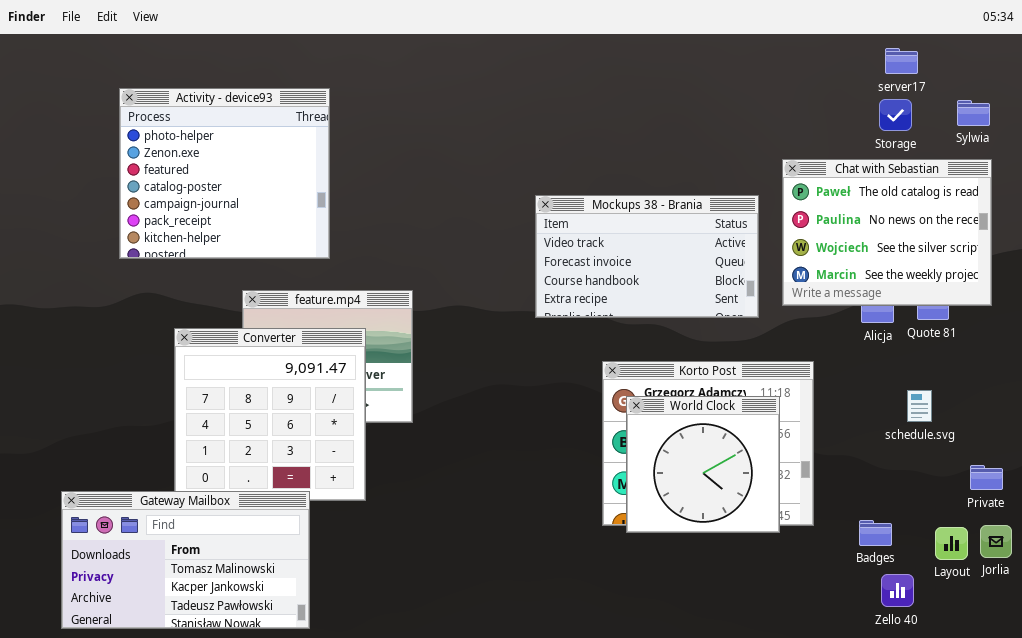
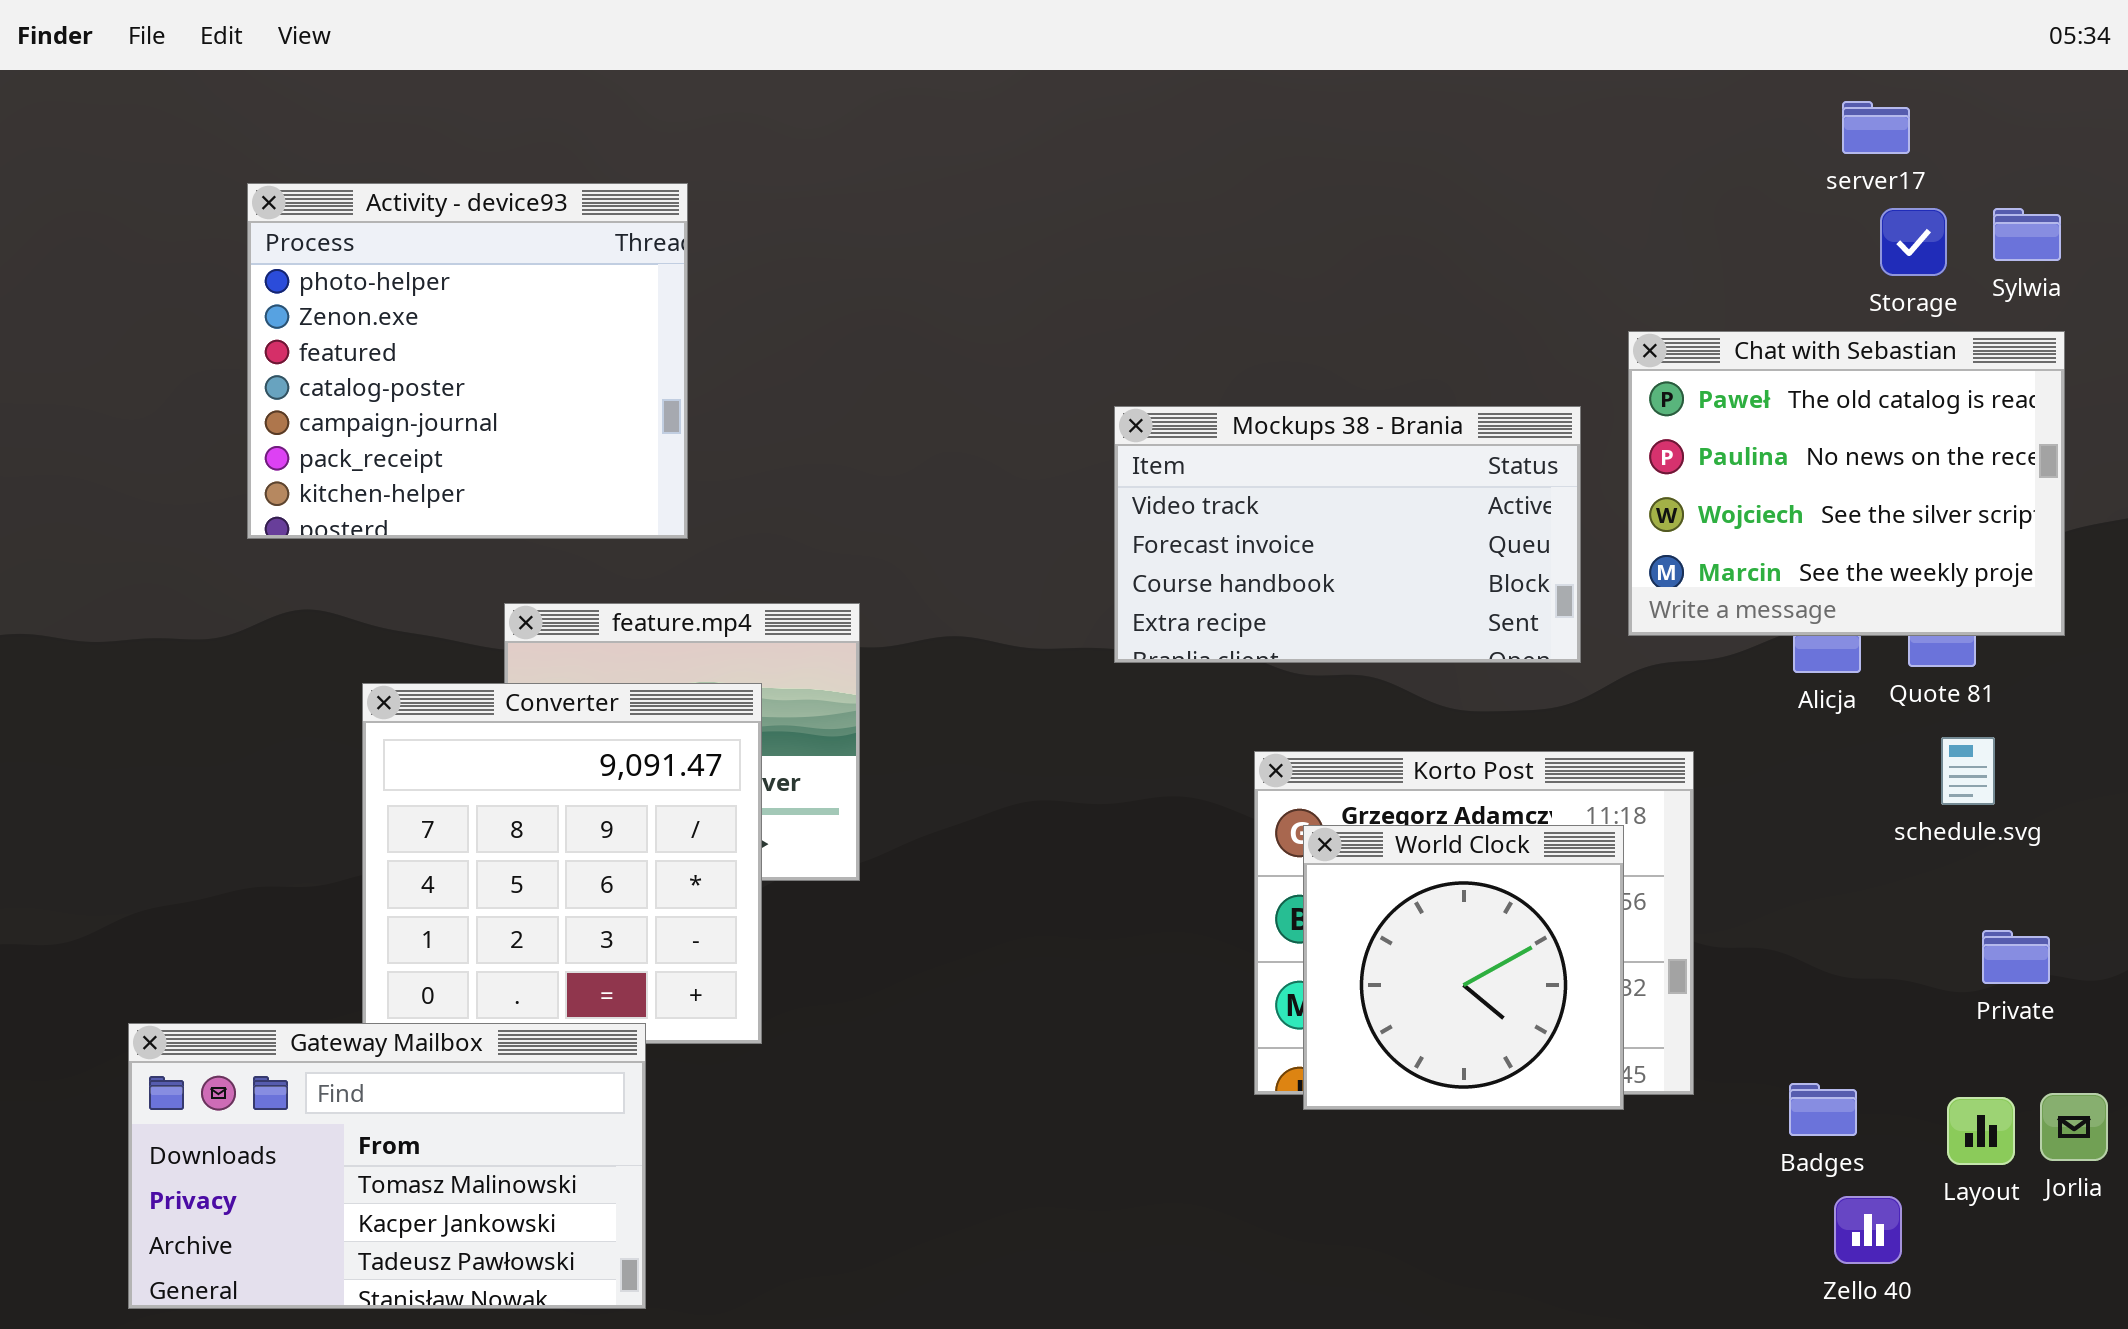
Storage: [879,99,912,131] -> [1880,208,1947,276], moved
schedule.svg: [907,390,932,422] -> [1941,737,1995,805], moved
Private: [970,465,1003,490] -> [1982,930,2050,984], moved

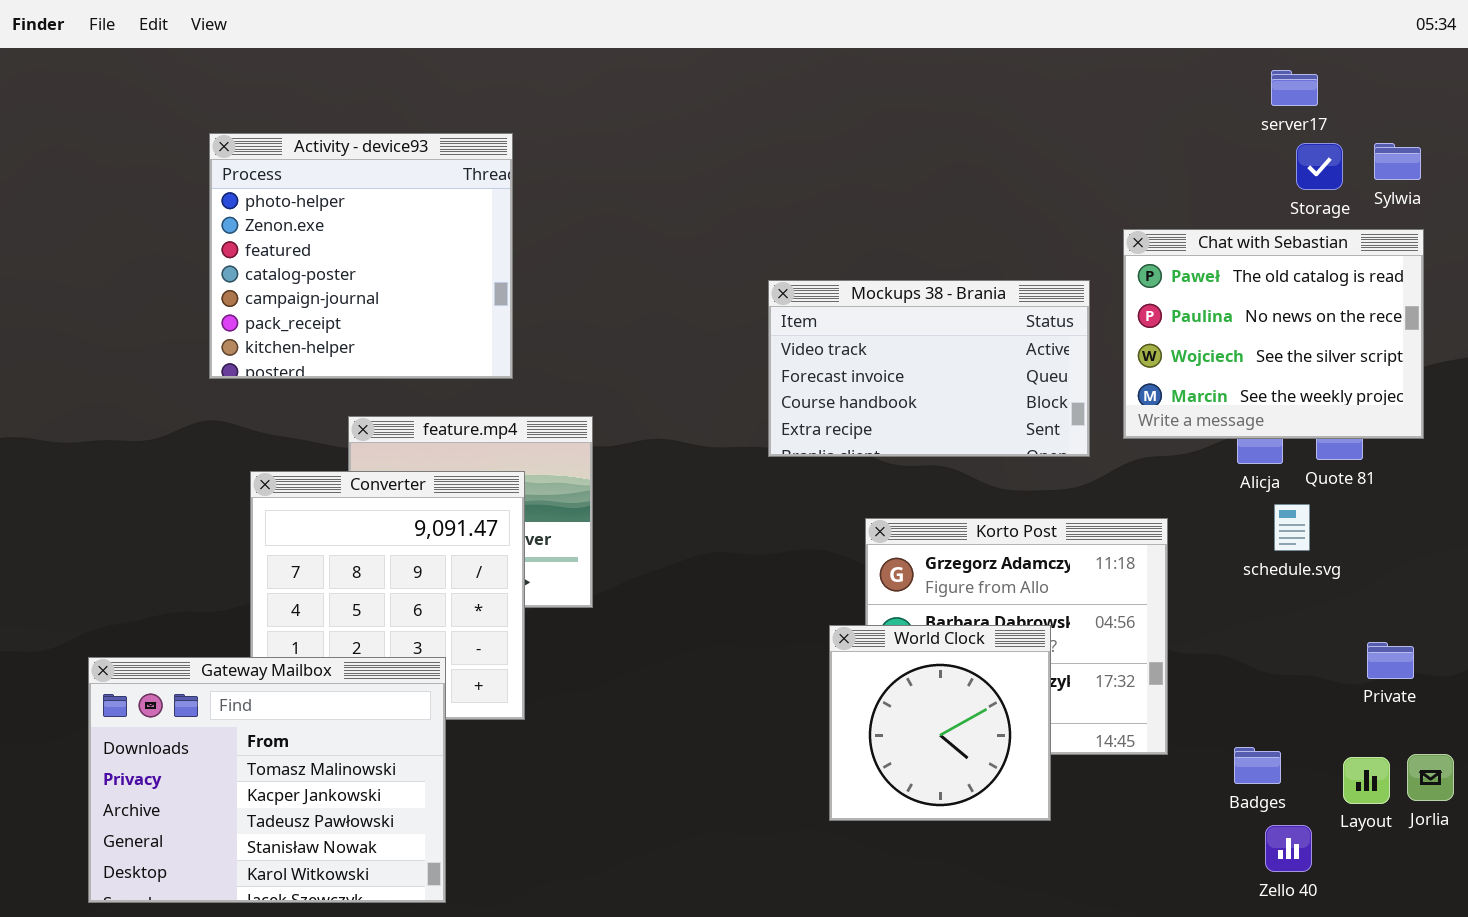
Activity - device93: [247,183,688,539] -> [209,133,513,379], moved
schedule.svg: [1941,737,1995,805] -> [1274,504,1310,551], moved
World Clock: [1303,825,1624,1110] -> [829,625,1051,821], moved
Gateway Mailbox: [128,1023,646,1309] -> [88,657,446,903], resized

